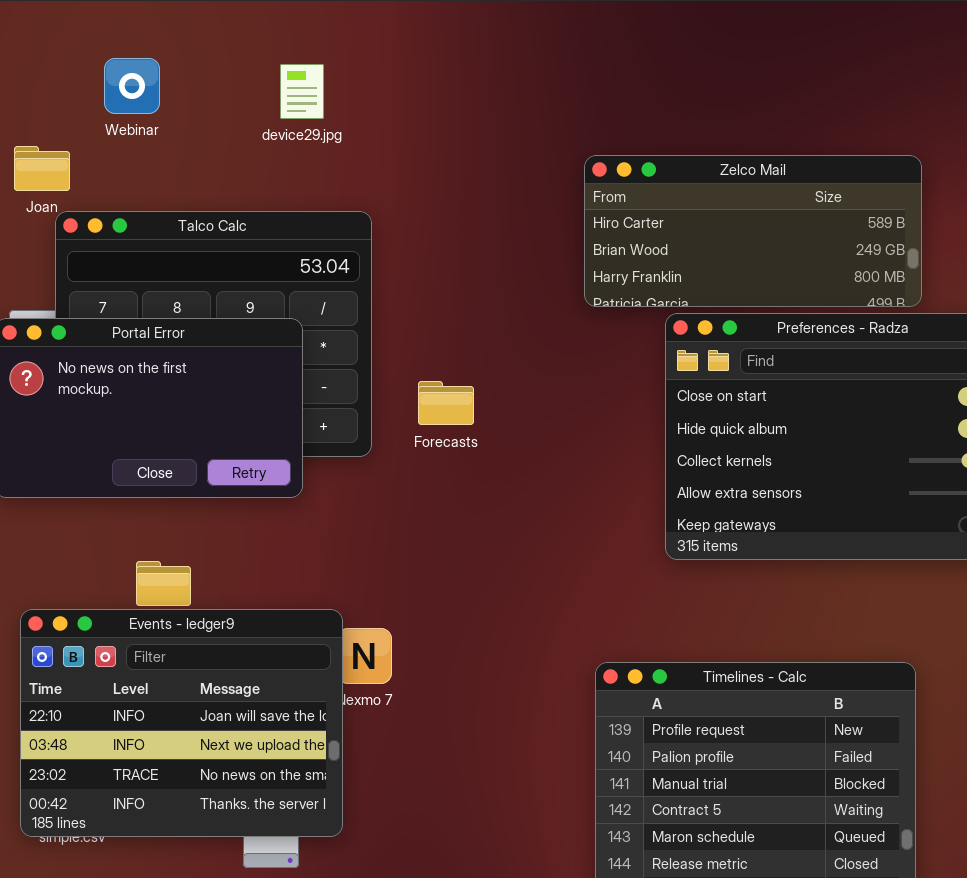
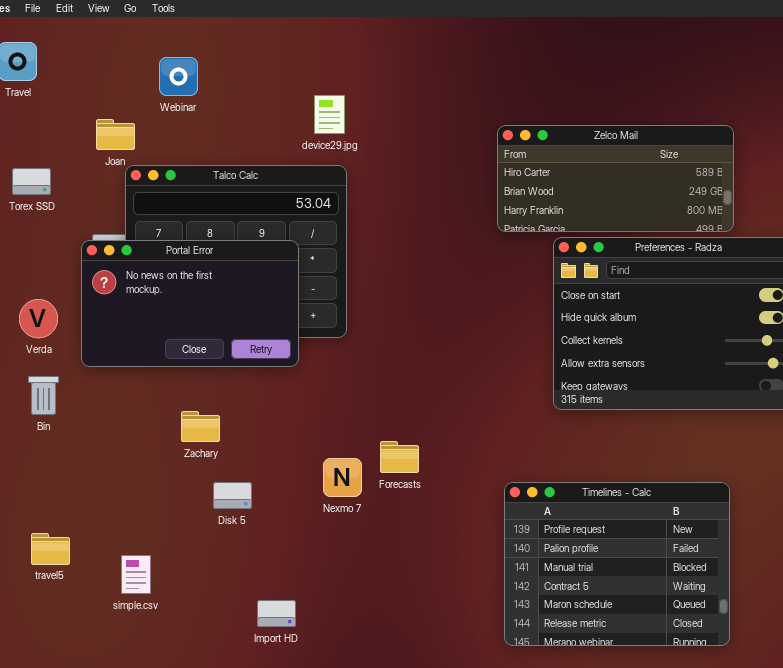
device29.jpg: [280,64,324,119] -> [314,95,345,134], moved
Forecasts: [418,381,474,425] -> [380,441,419,473], moved
Events - ledger9: [20,609,343,837] -> none, closed

